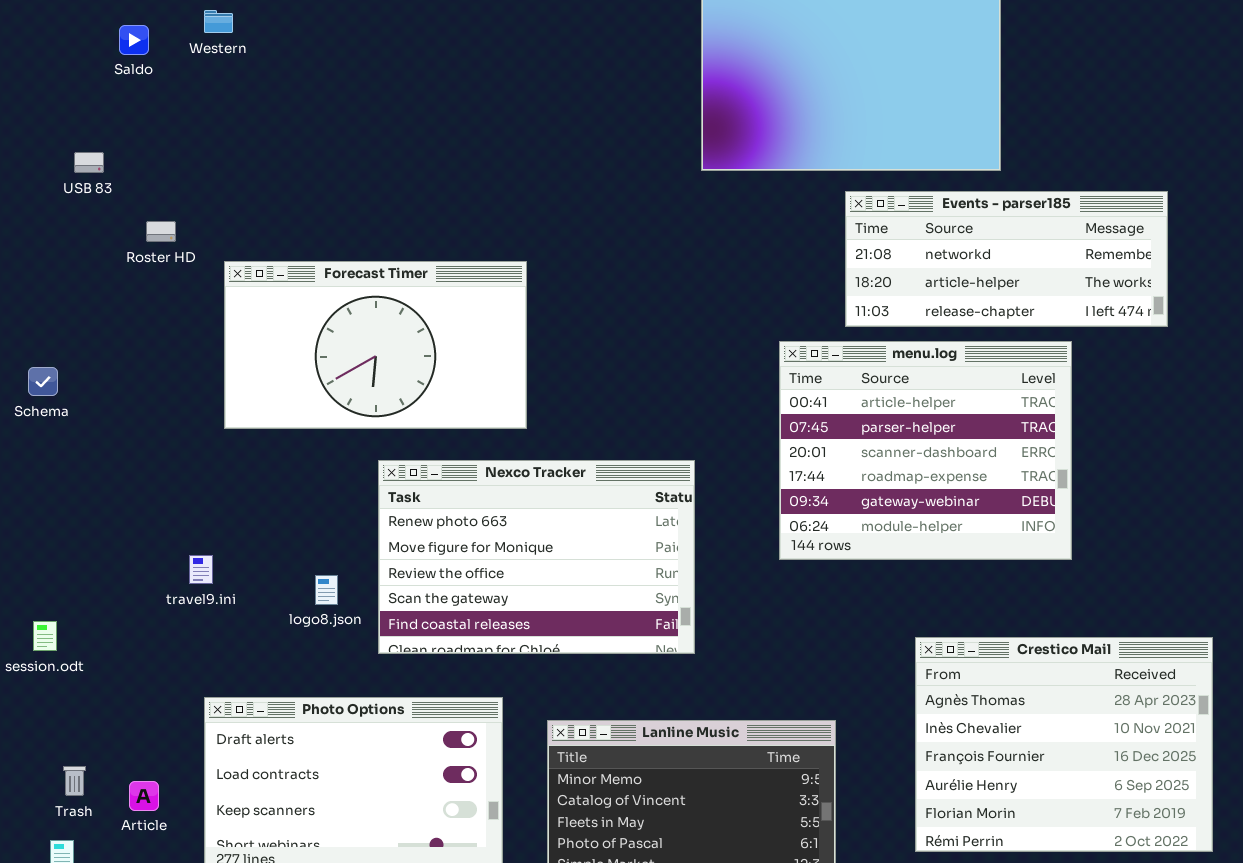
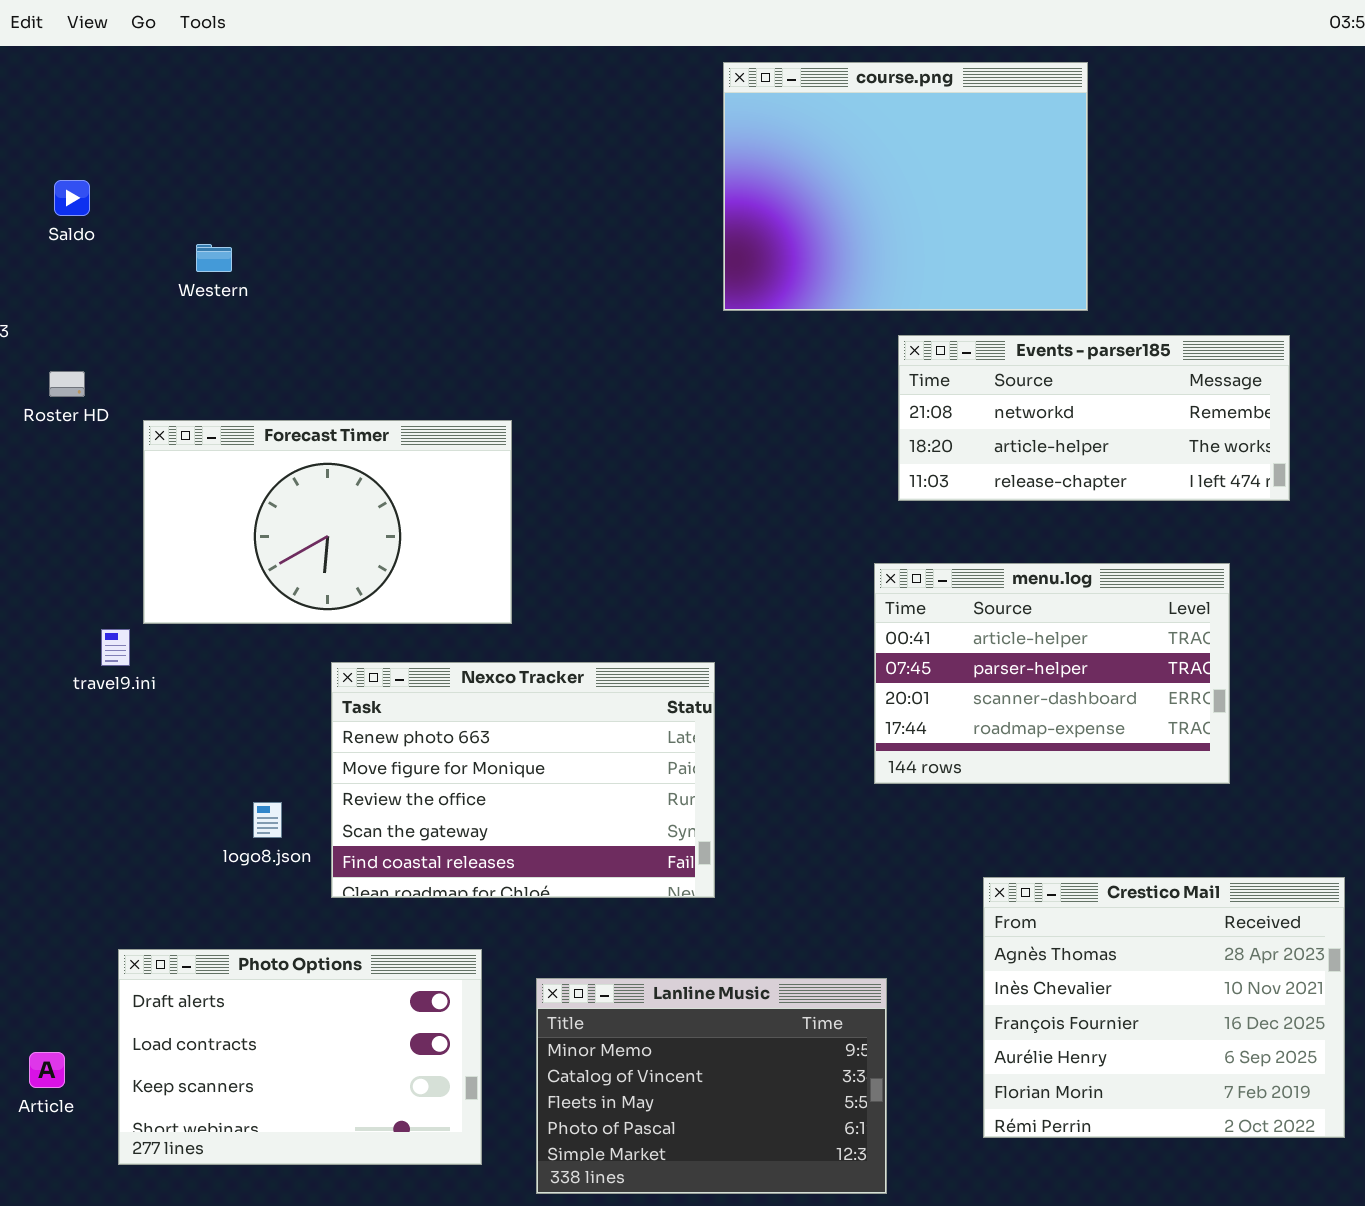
Western: [204,10,233,33] -> [196,244,232,272], moved
Saldo: [119,25,149,55] -> [54,180,90,216], moved
menu.log: [779,341,1072,560] -> [874,563,1230,784], moved, resized
travel9.ini: [189,555,213,584] -> [101,629,130,666], moved

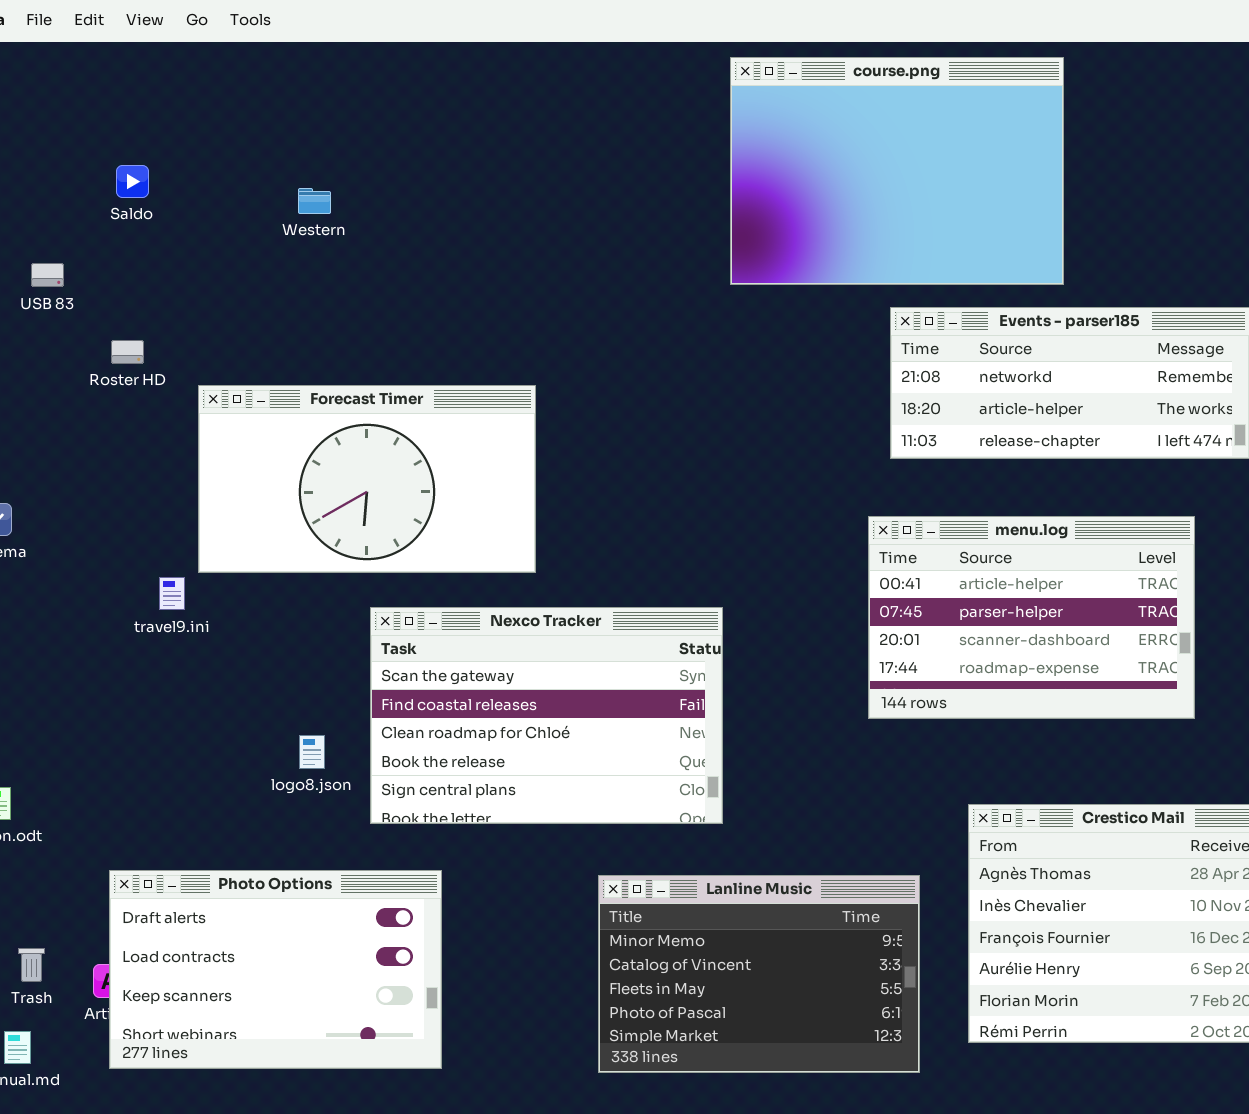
Western: [196,244,232,272] -> [298,188,331,214], moved
Nexco Tracker: [331,662,715,898] -> [370,607,723,824], scrolled down 3 rows
Photo Options: [118,949,482,1165] -> [109,870,442,1069], moved
Lanline Music: [536,978,887,1194] -> [598,875,920,1073], moved

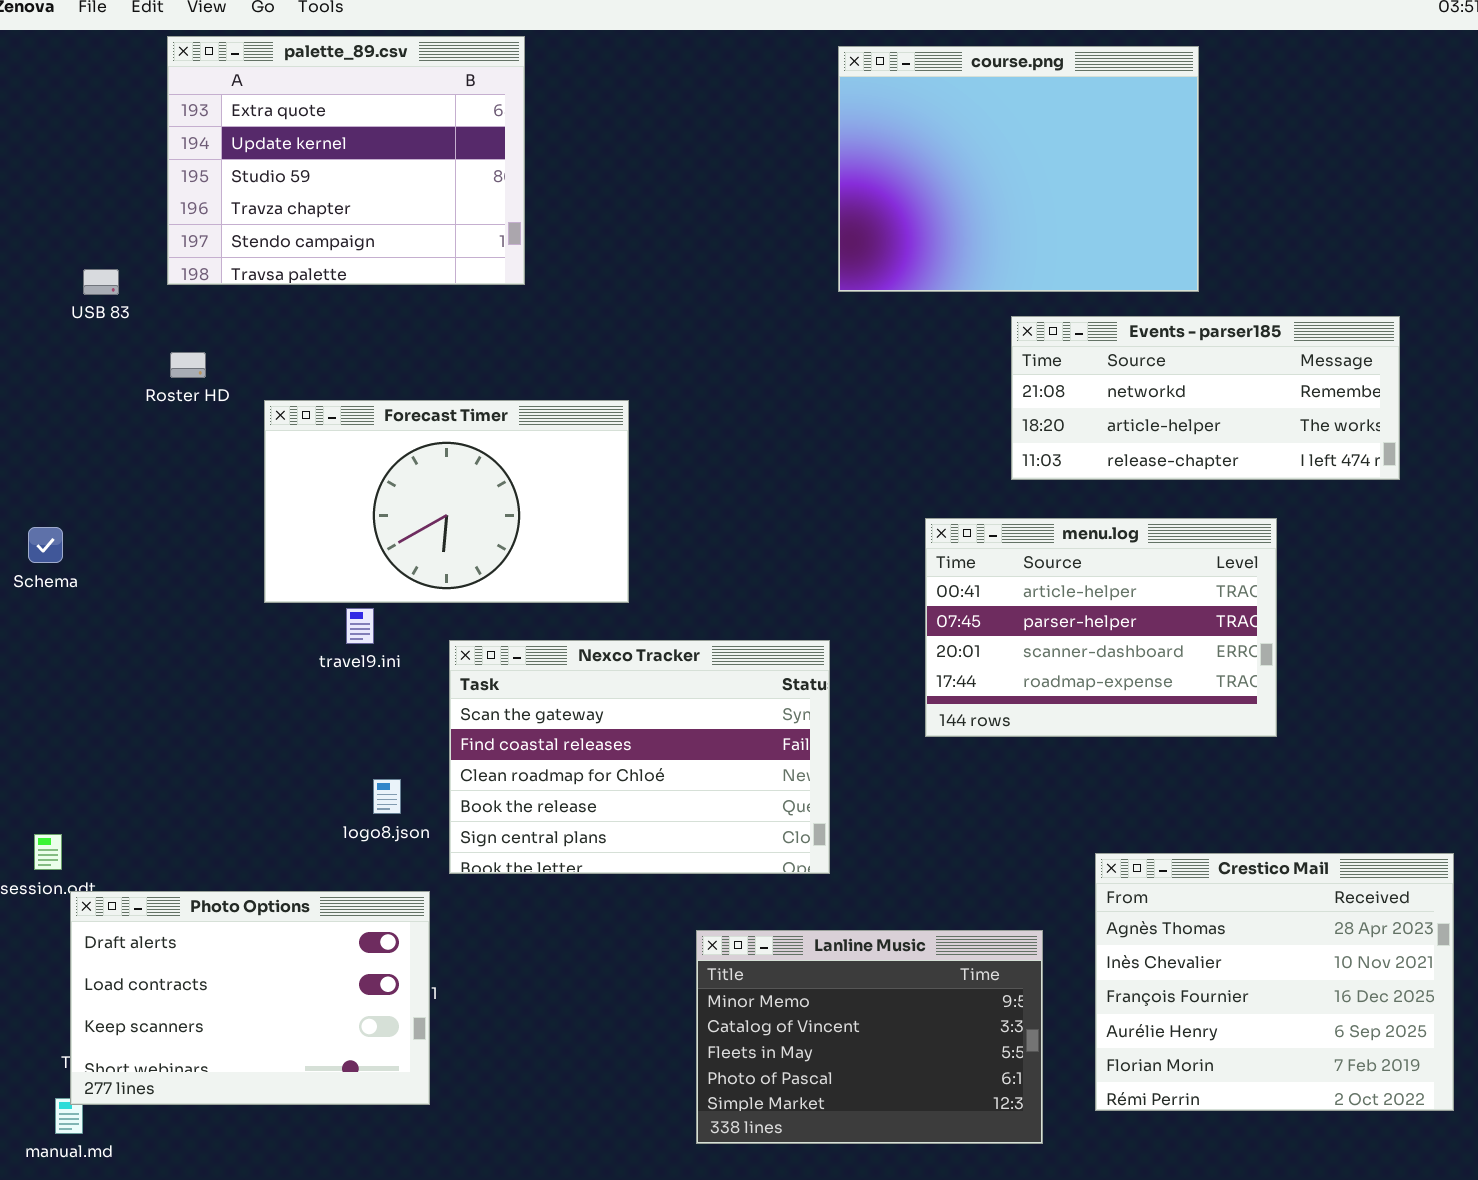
palette_89.csv: none -> [167,36,525,285], opened
menu.log: [868,516,1195,719] -> [925,518,1277,737], moved
travel9.ini: [159,577,185,610] -> [346,608,374,644], moved
Photo Options: [109,870,442,1069] -> [70,891,430,1105], moved

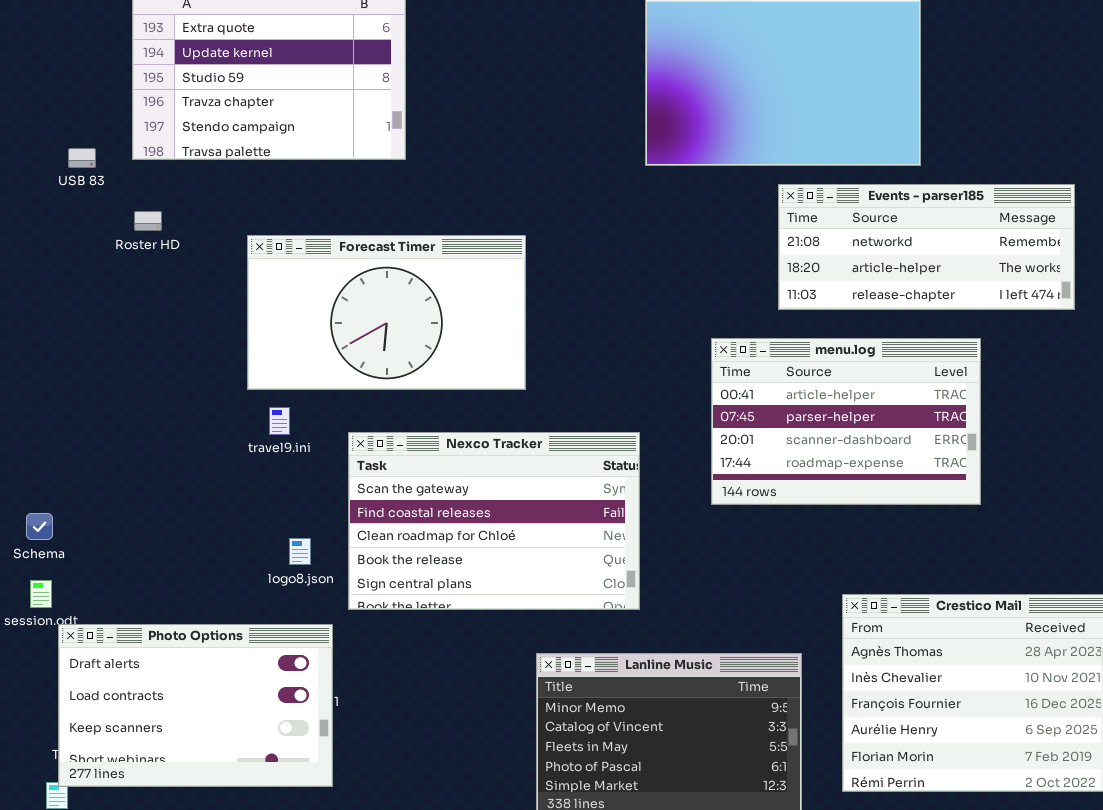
Forecast Timer: [264,400,629,603] -> [247,235,526,390], moved
Schema: [28,527,63,563] -> [26,513,53,540], moved

